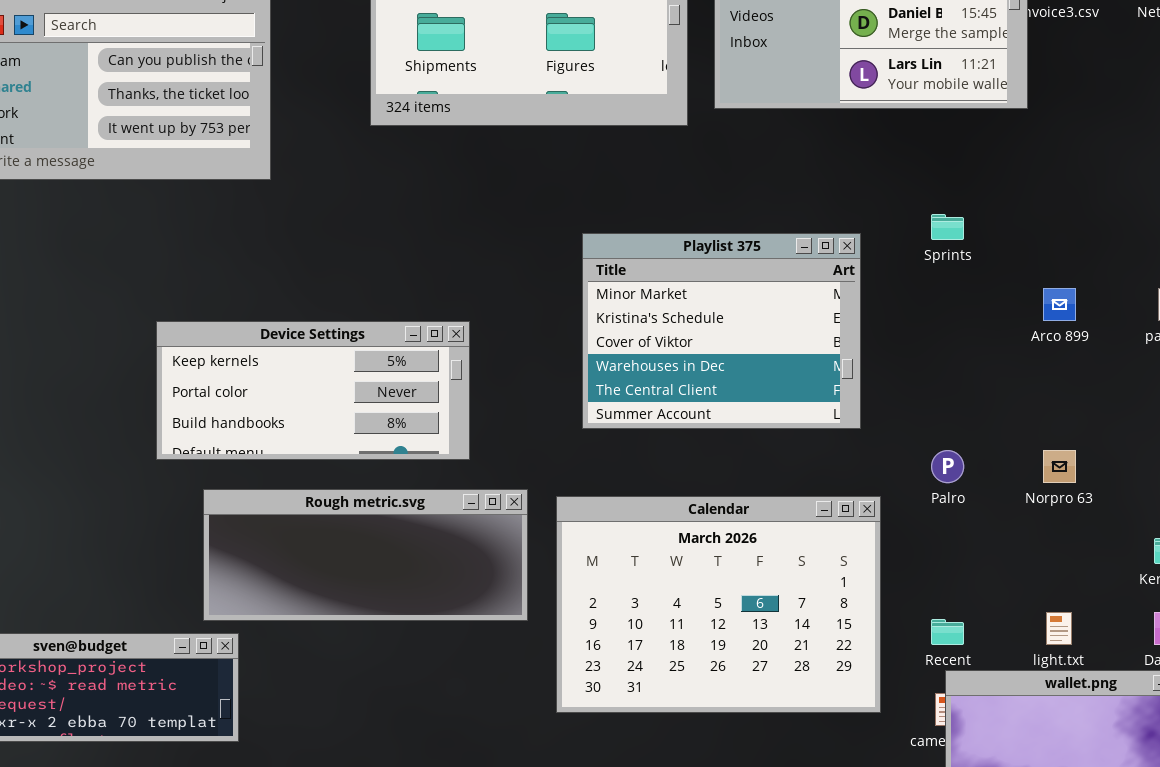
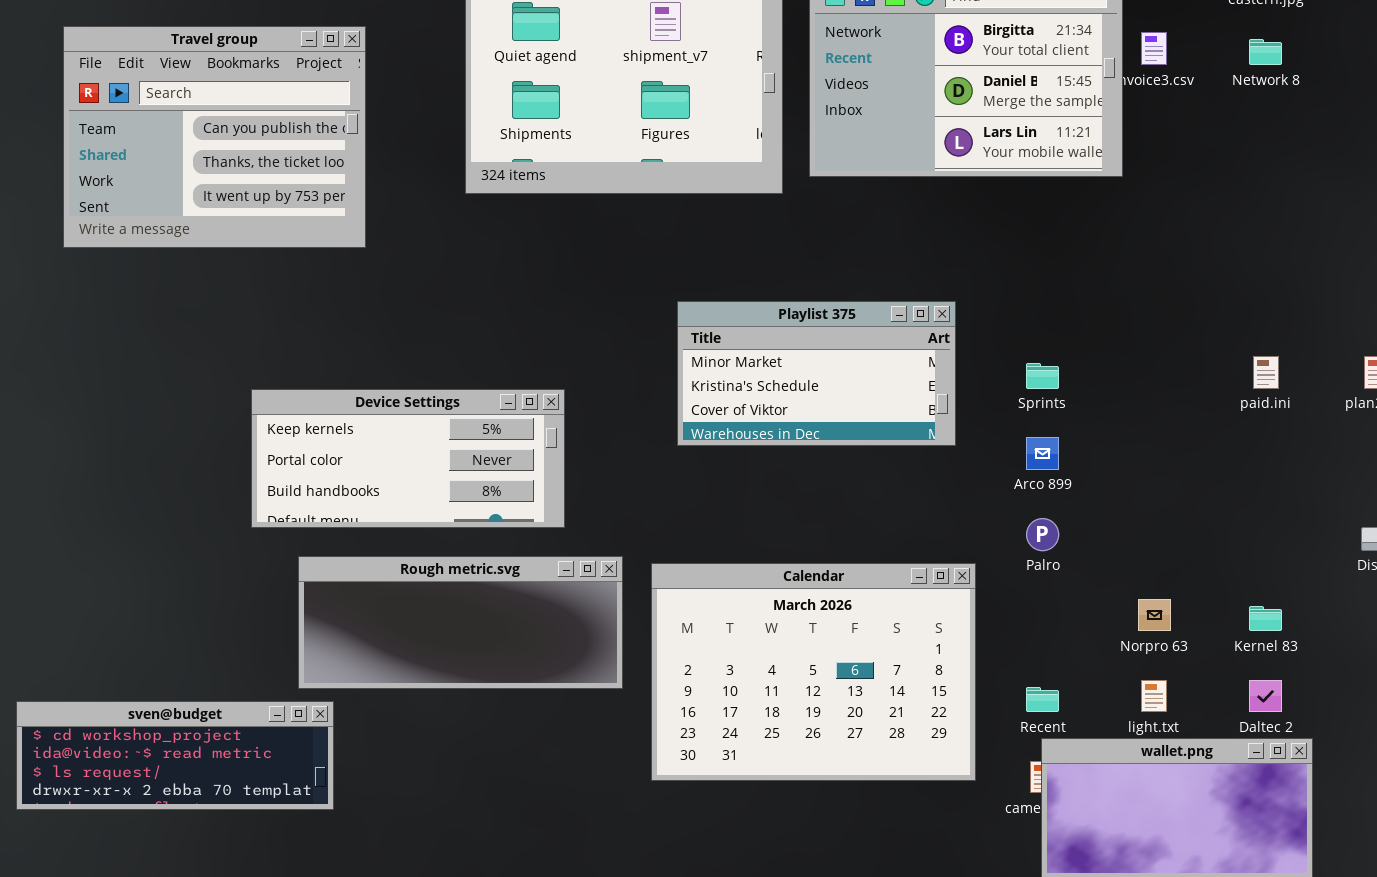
Sprints: [931,214,964,240] -> [1026,363,1059,389], moved
Playlist 375: [582,233,861,429] -> [677,301,956,446], resized
Arco 899: [1043,288,1076,321] -> [1026,437,1059,470], moved
Norpro 63: [1043,450,1076,483] -> [1138,599,1171,631], moved

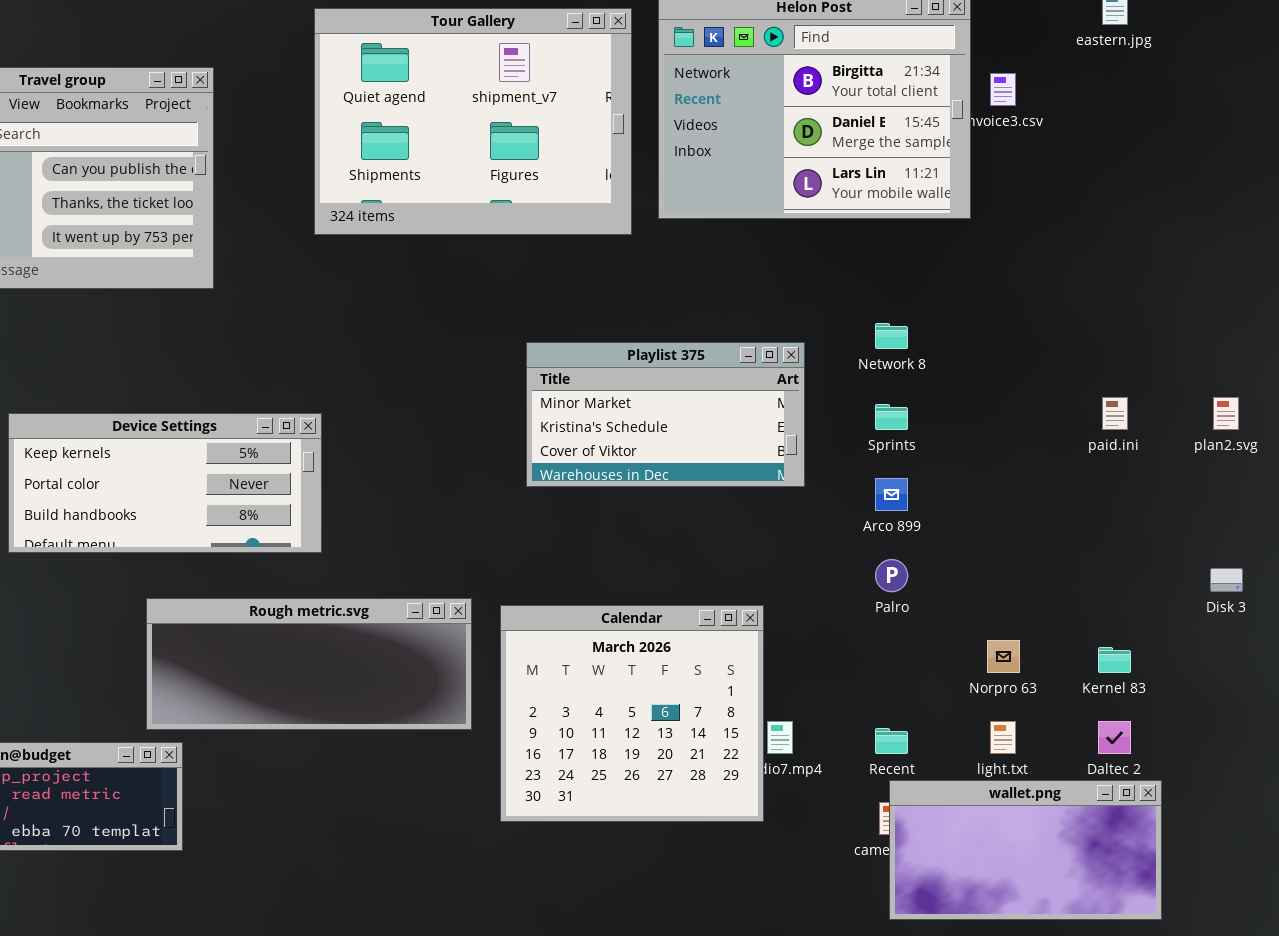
Network 8: [1249,39,1282,65] -> [875,323,908,349], moved
Device Settings: [251,389,565,528] -> [8,413,322,553], moved
Calendar: [651,563,976,781] -> [500,605,764,822], resized

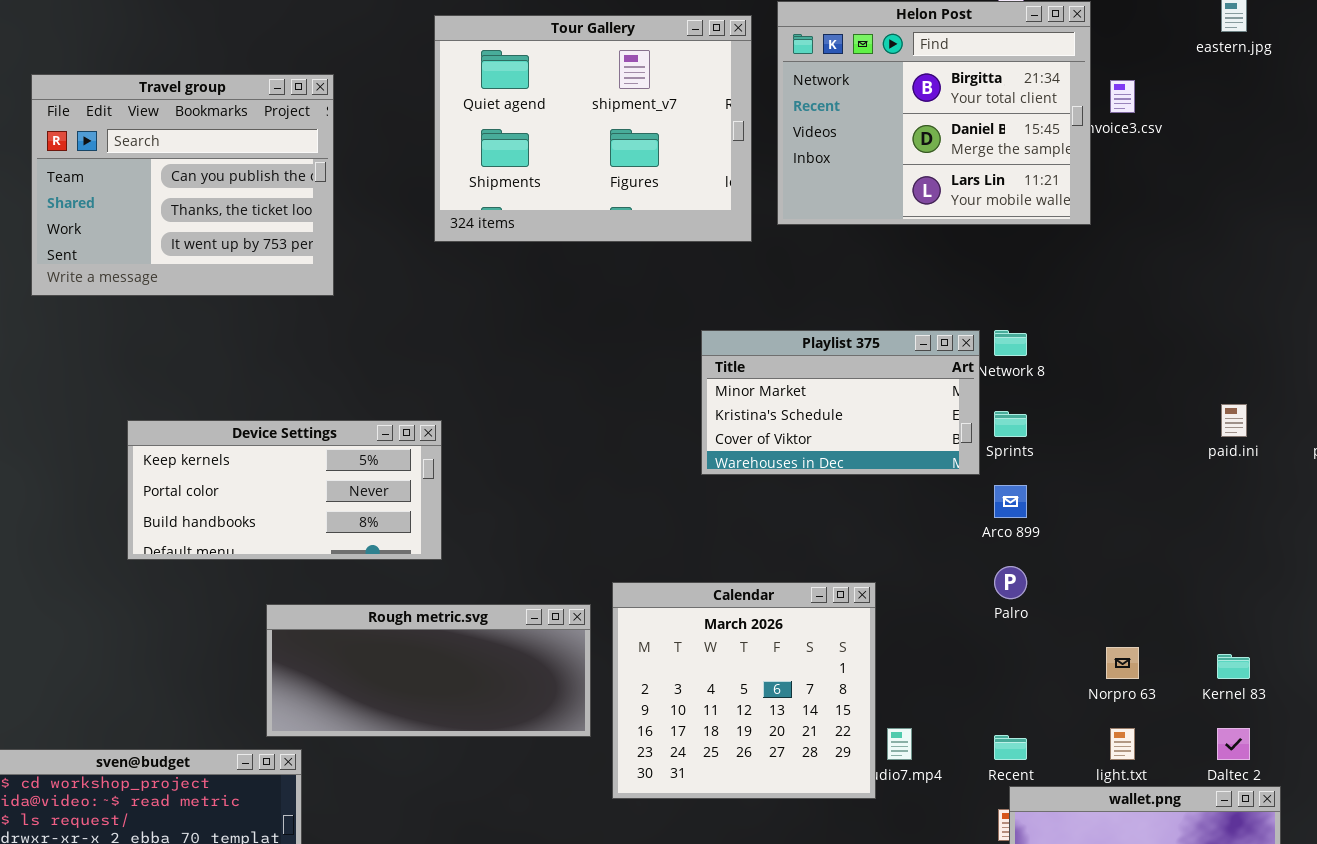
Playlist 375: [526,342,805,487] -> [701,330,980,475], moved
Calendar: [500,605,764,822] -> [612,582,876,799], moved

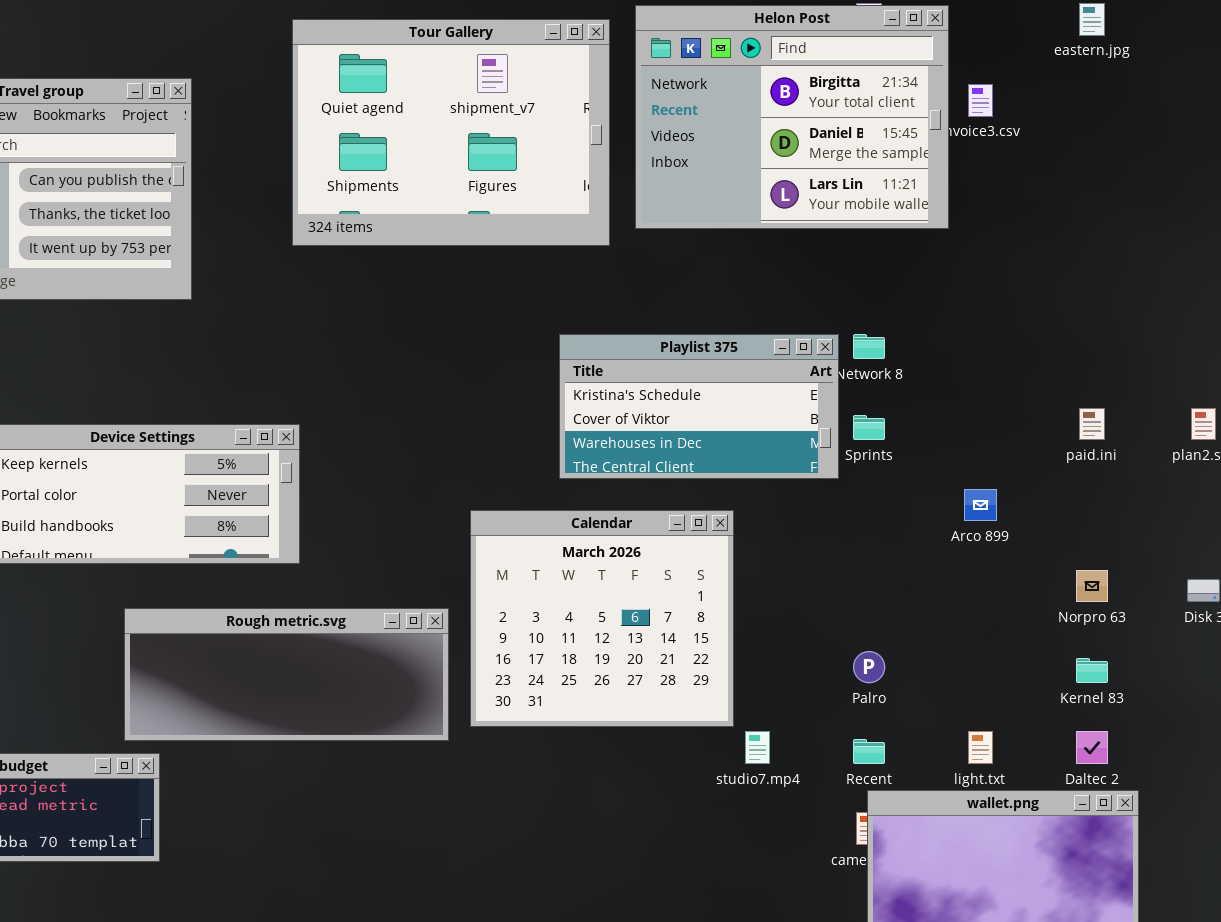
Playlist 375: [701,330,980,475] -> [559,334,839,479], scrolled down 1 row
Arco 899: [994,485,1027,518] -> [964,489,997,521], moved
Palro: [994,566,1027,599] -> [853,651,885,683], moved
Calendar: [612,582,876,799] -> [470,510,734,727], moved
Norpro 63: [1106,647,1139,679] -> [1076,570,1108,602], moved

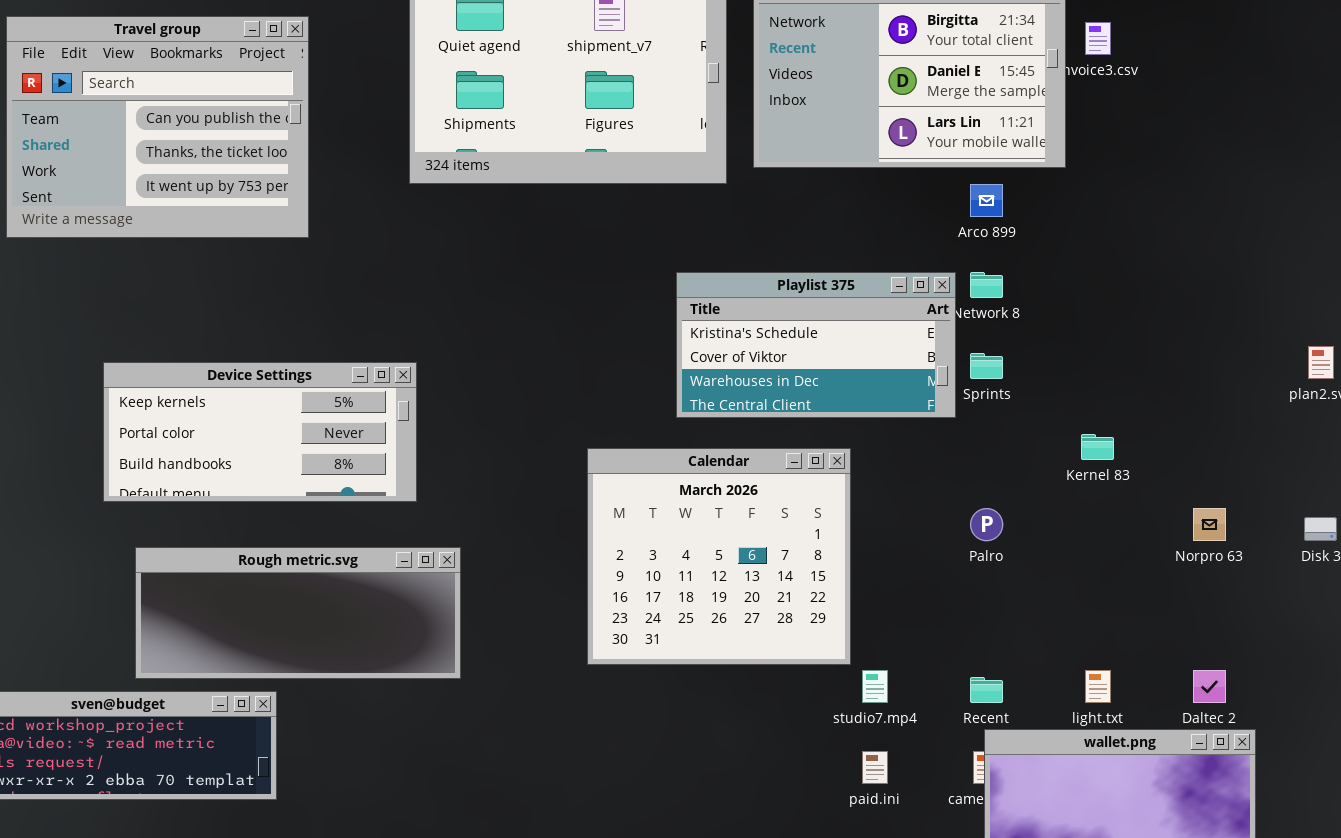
paid.ini: [1079,408,1105,440] -> [862,751,888,784], moved
Arco 899: [964,489,997,521] -> [970,184,1003,217], moved
Rough metric.svg: [124,608,449,741] -> [135,547,461,679], moved
Palro: [853,651,885,683] -> [970,508,1003,541], moved
Kernel 83: [1076,658,1108,683] -> [1081,434,1114,460], moved

